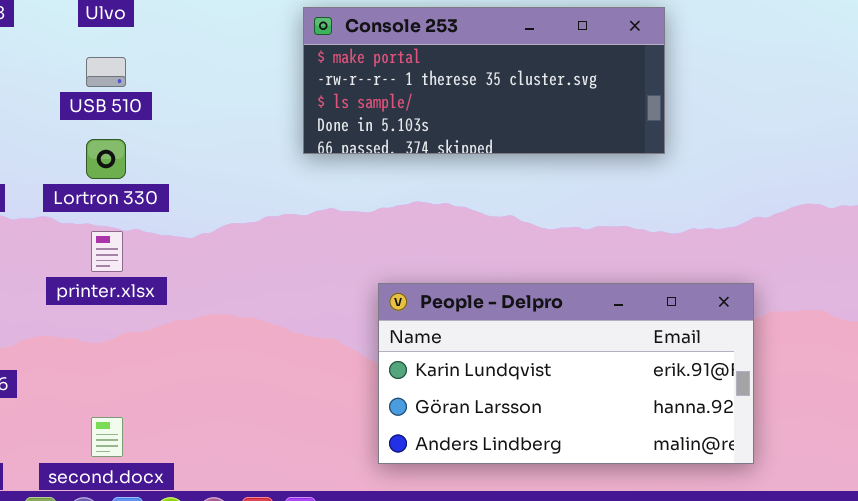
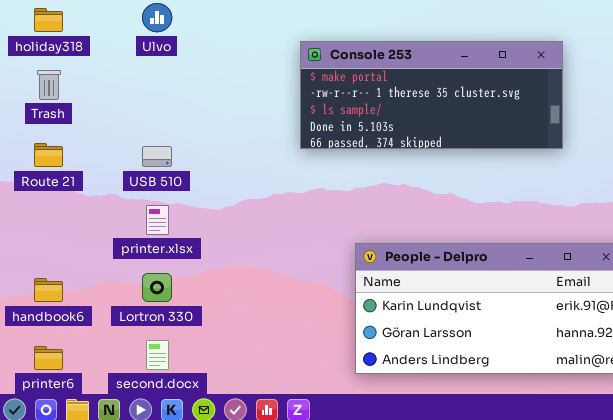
USB 510: [86,57,126,87] -> [142,146,172,167], moved
Lortron 330: [86,139,126,179] -> [142,273,172,302], moved

